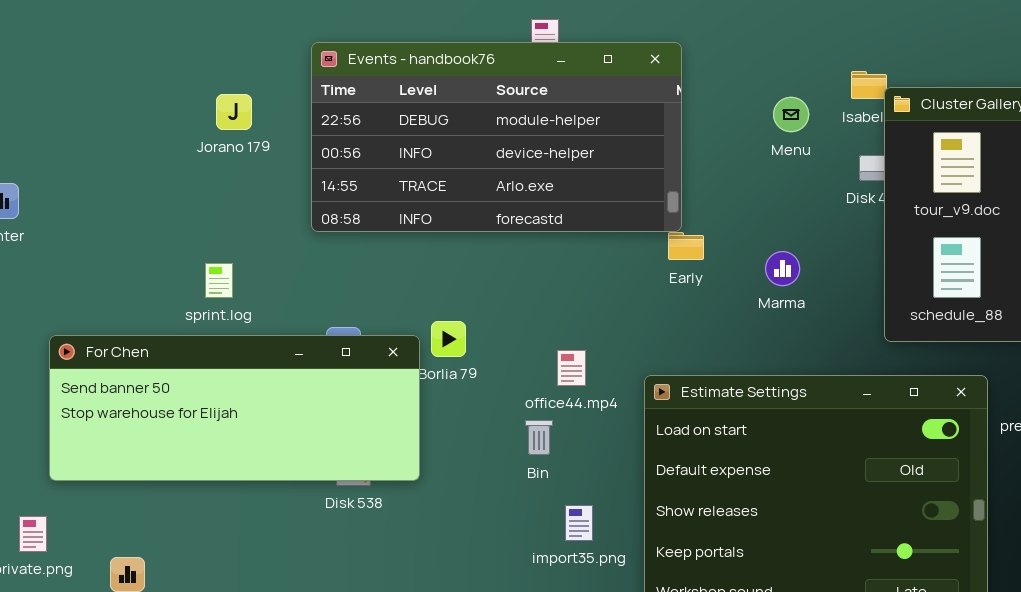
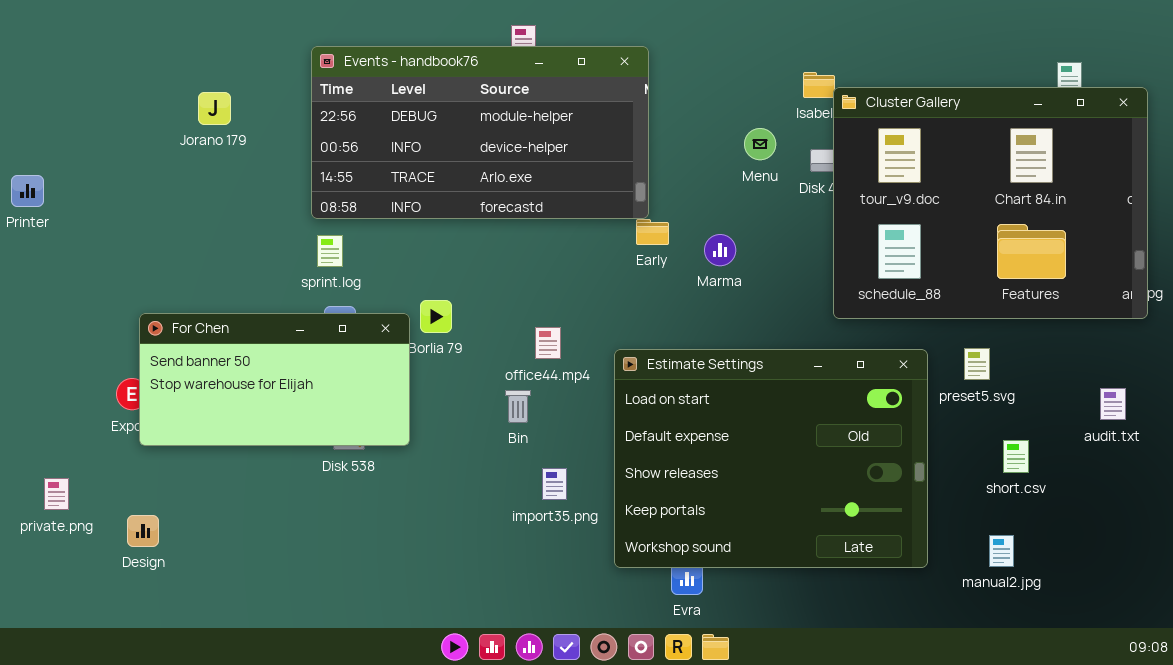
Jorano 179: [216,94,252,130] -> [198,92,231,125], moved
Menu: [773,97,809,132] -> [744,128,776,160], moved
Marma: [765,251,800,286] -> [704,234,736,266], moved
sprint.log: [205,263,233,298] -> [317,235,343,267], moved
For Chen: [49,335,420,481] -> [139,313,410,446], resized

